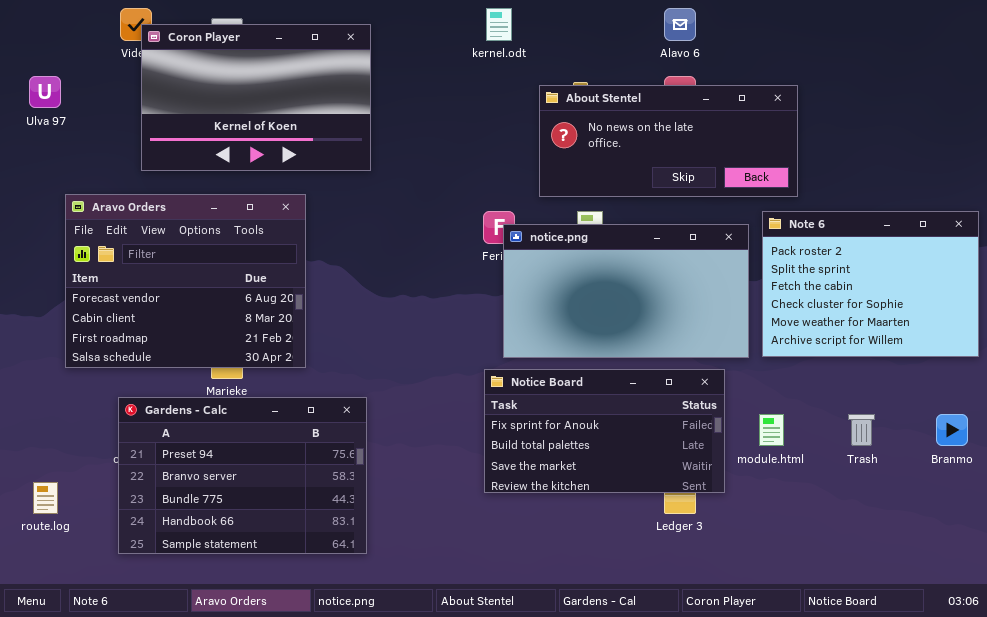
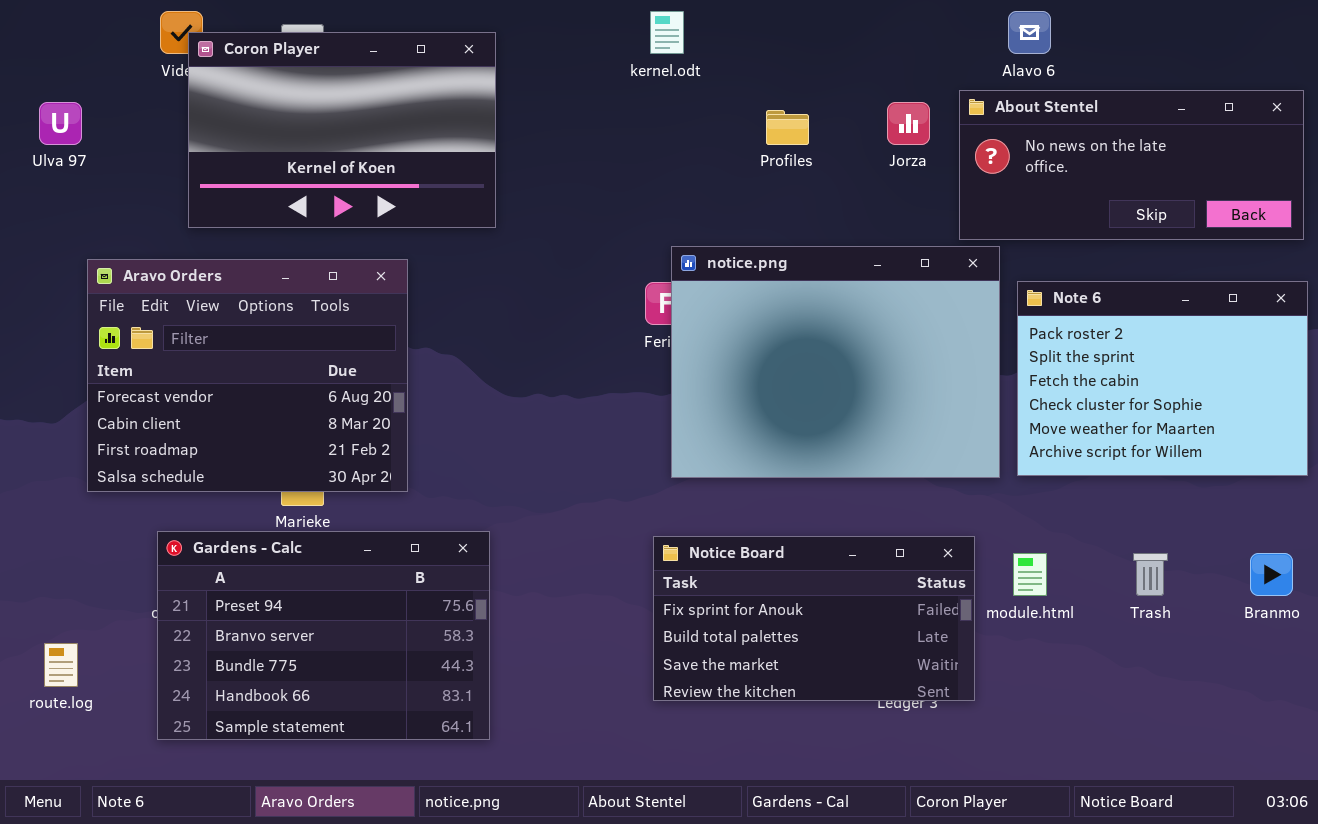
Alavo 6: [664,8,696,41] -> [1008,11,1051,54], moved
About Stentel: [539,85,798,197] -> [959,90,1304,240], moved
notice.png: [503,224,749,358] -> [671,246,1000,478], resized
Notice Board: [484,369,725,493] -> [653,536,975,701], moved

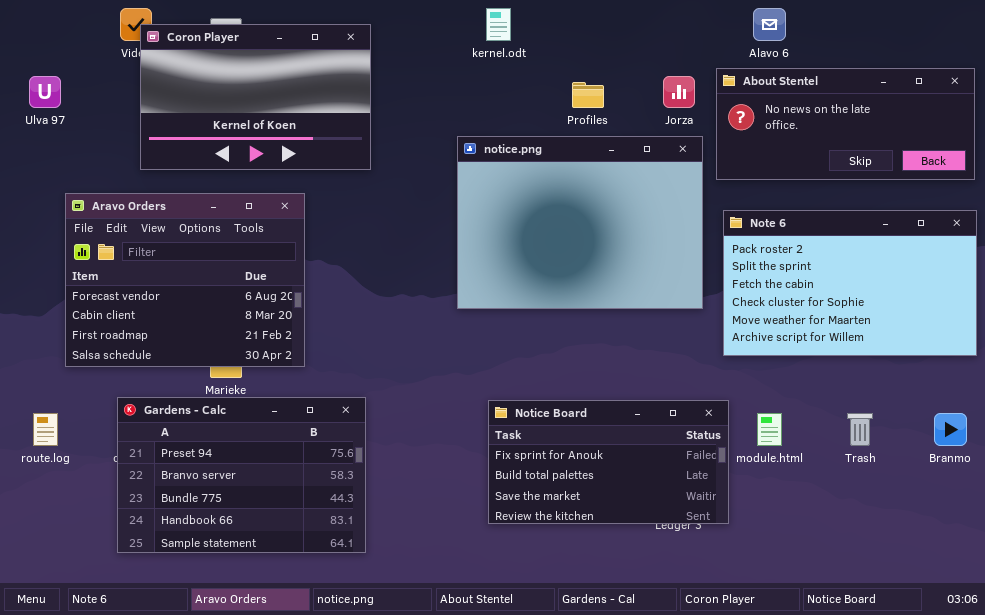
notice.png: [671,246,1000,478] -> [457,136,703,309], moved
Note 6: [1017,281,1308,476] -> [723,210,977,356], resized
route.log: [44,643,78,687] -> [33,413,58,446], moved

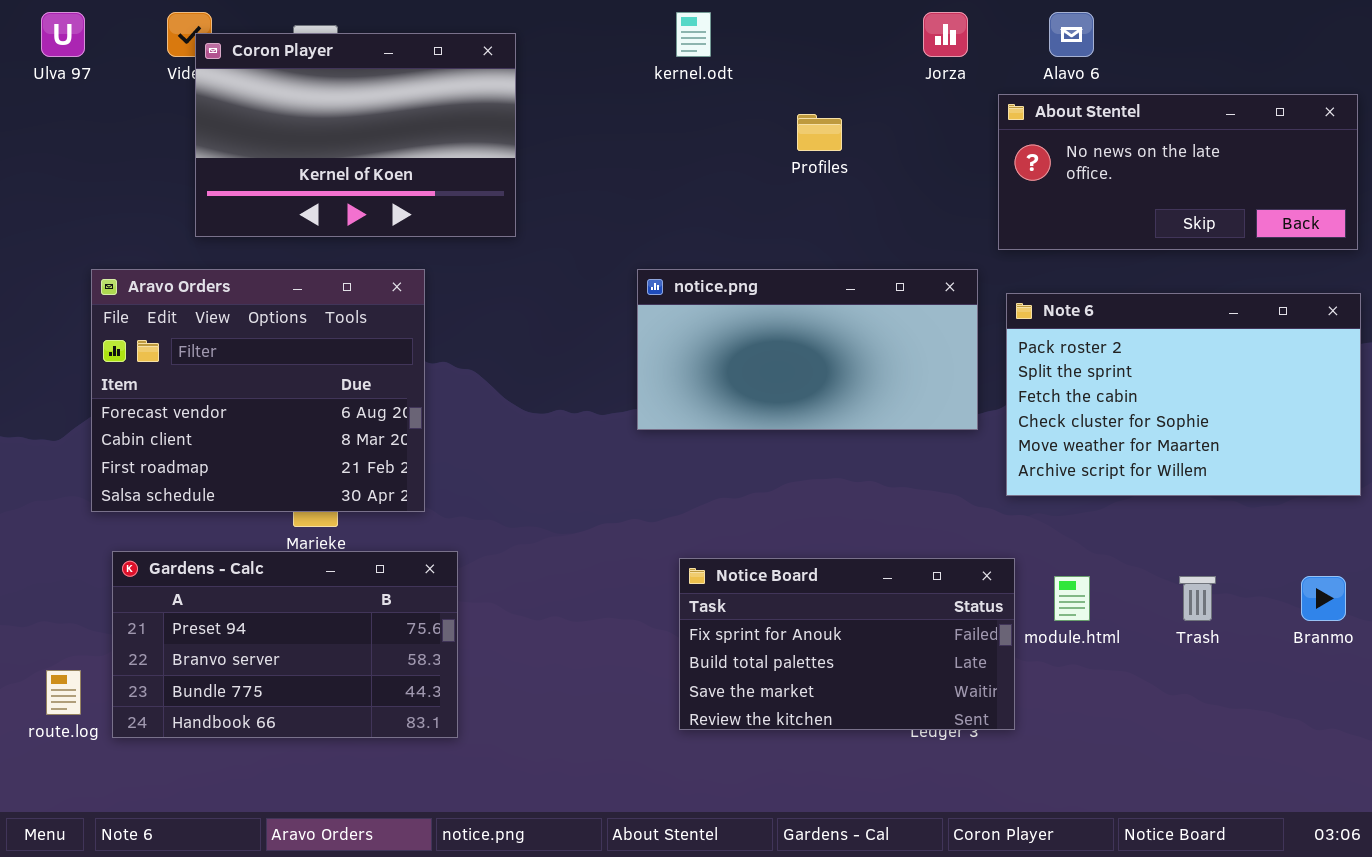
Ulva 97: [29,76,61,108] -> [41,12,85,57], moved
Jorza: [663,76,695,108] -> [923,12,968,57], moved
notice.png: [457,136,703,309] -> [637,269,978,430], resized
Gardens - Calc: [117,397,366,553] -> [112,551,458,738], moved, resized
route.log: [33,413,58,446] -> [46,670,81,715], moved

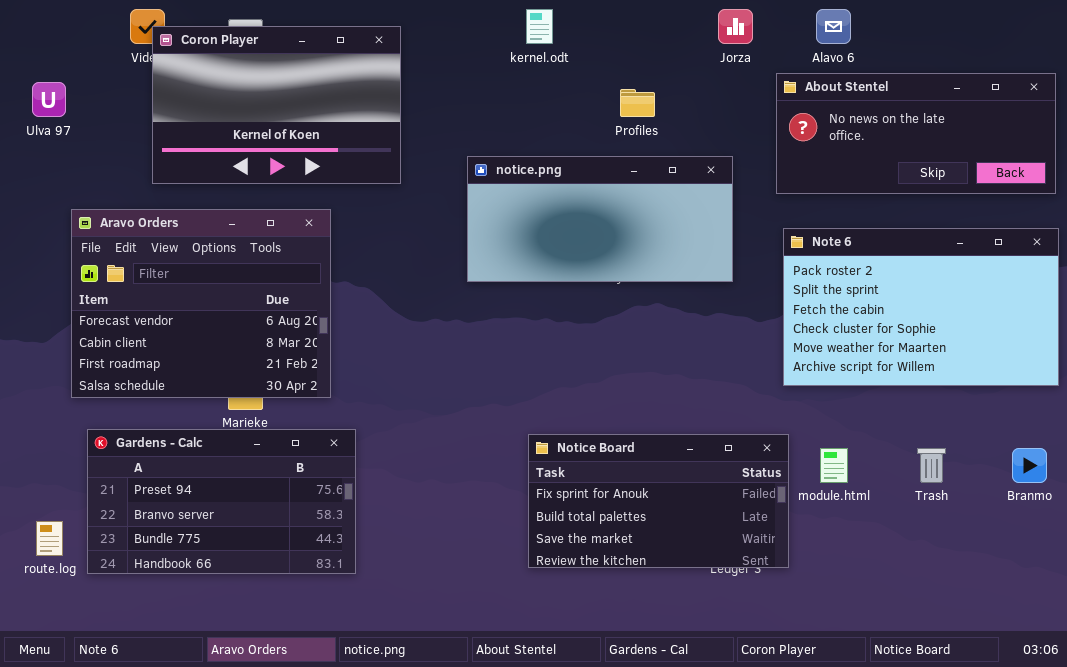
Ulva 97: [41,12,85,57] -> [32,82,66,117], moved
notice.png: [637,269,978,430] -> [467,156,733,282], moved

